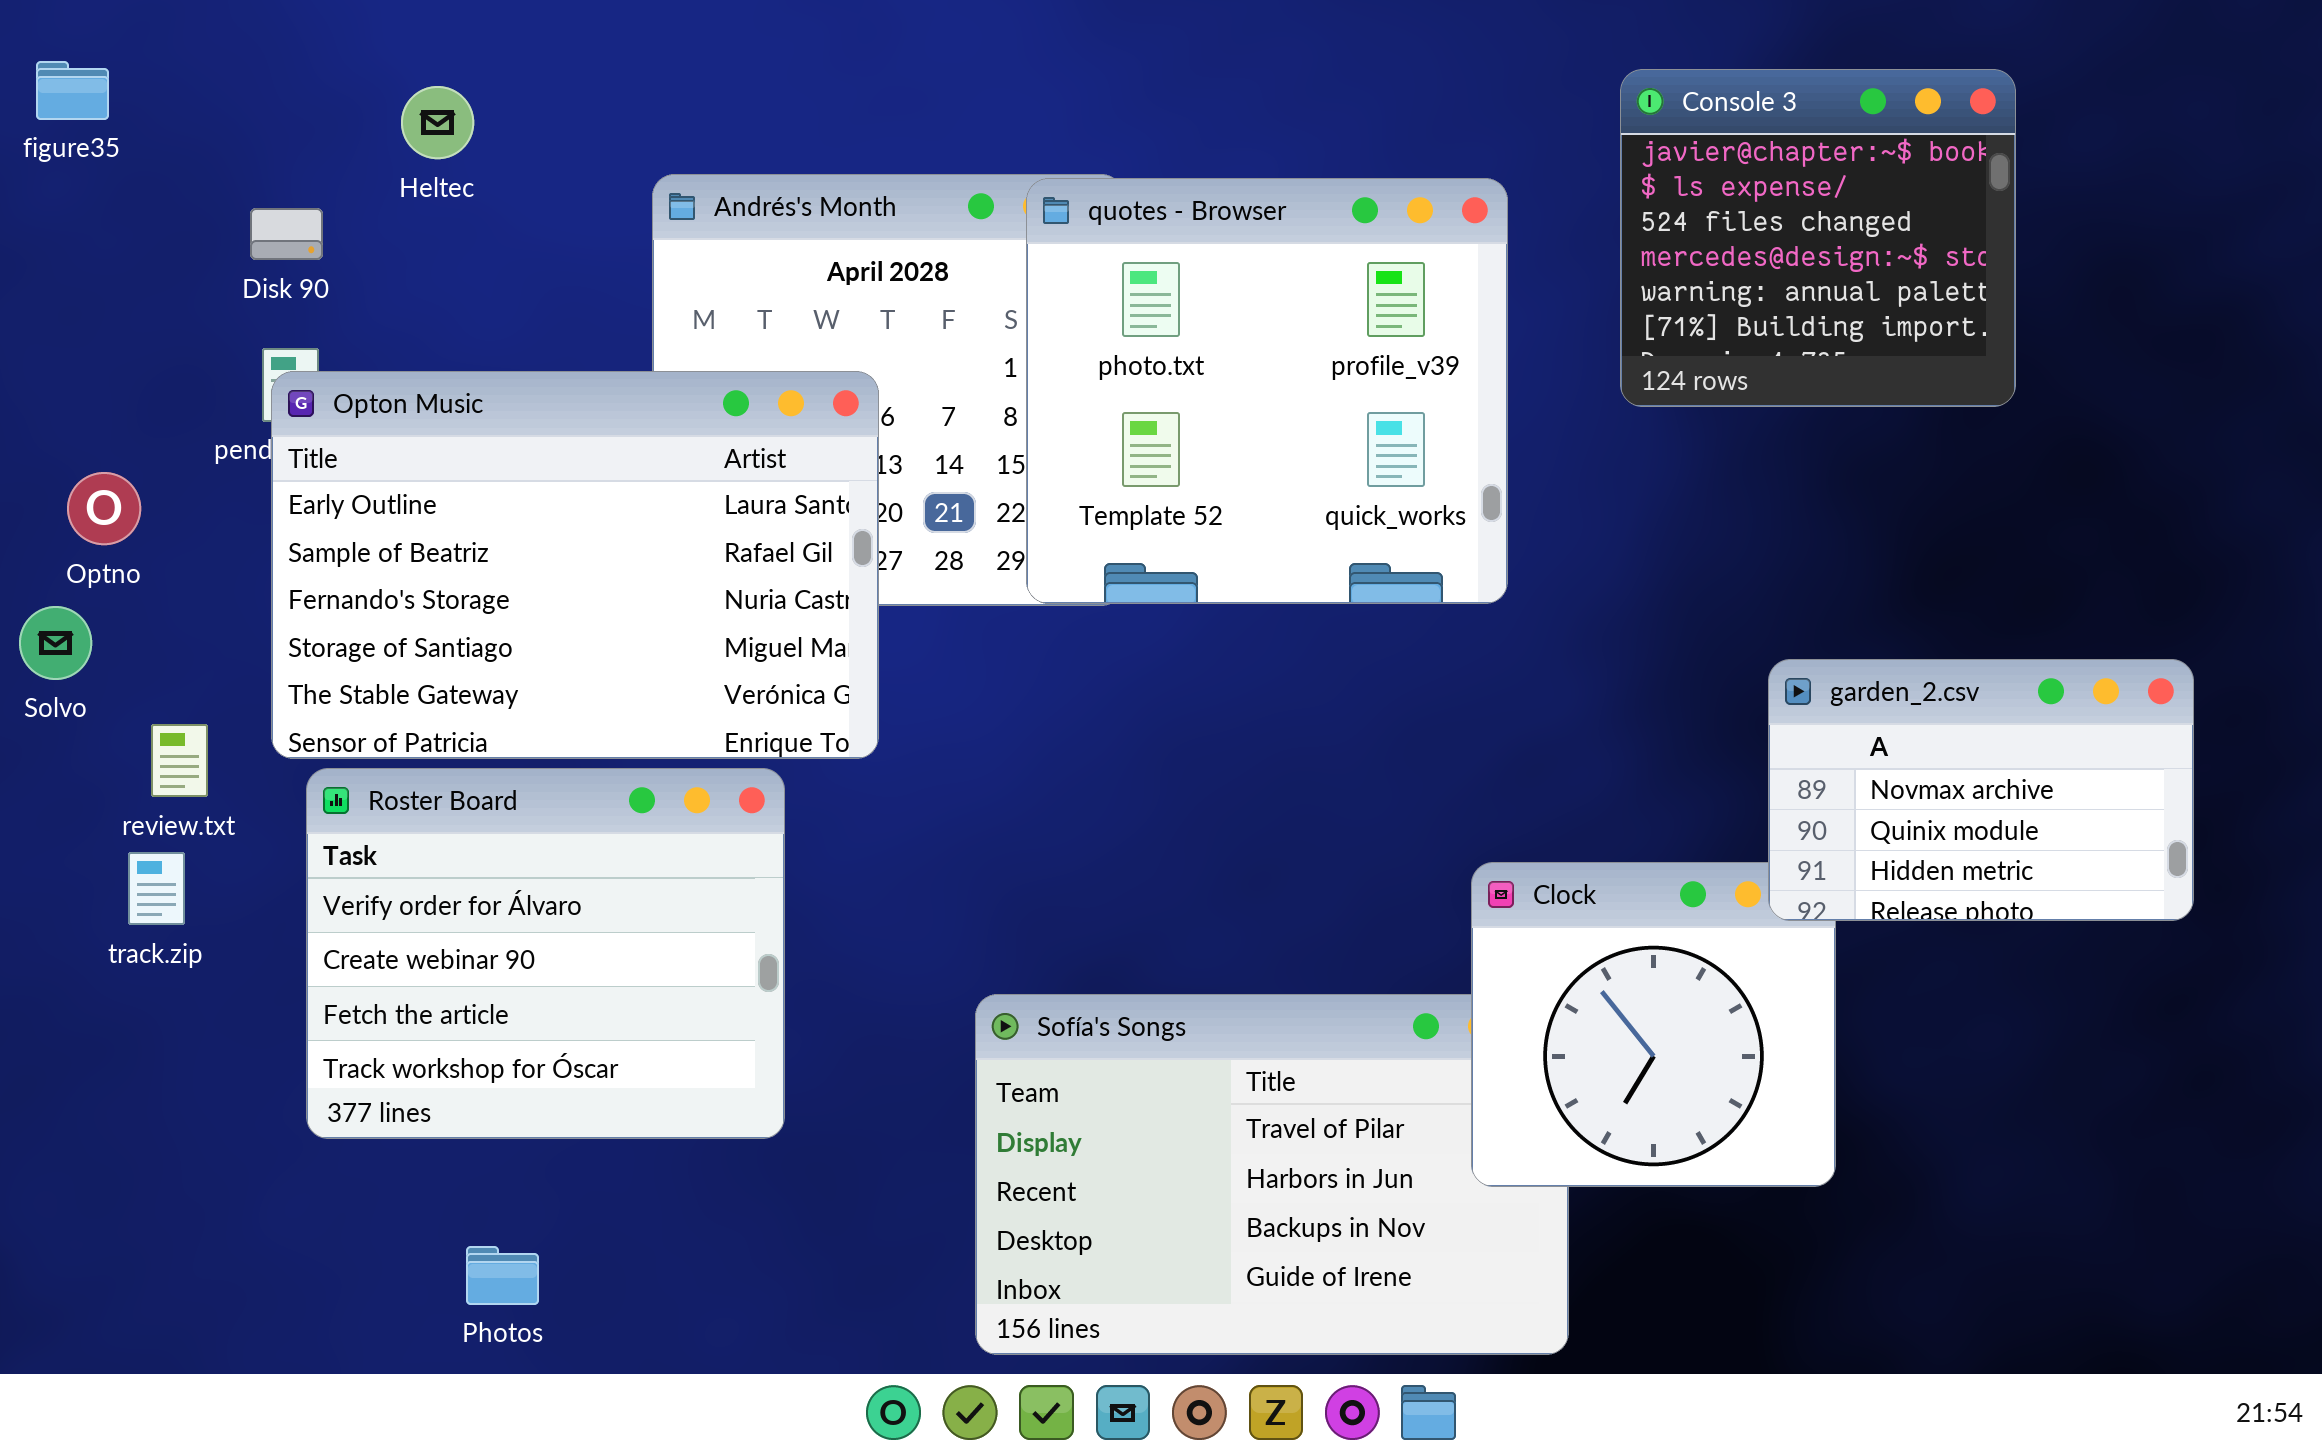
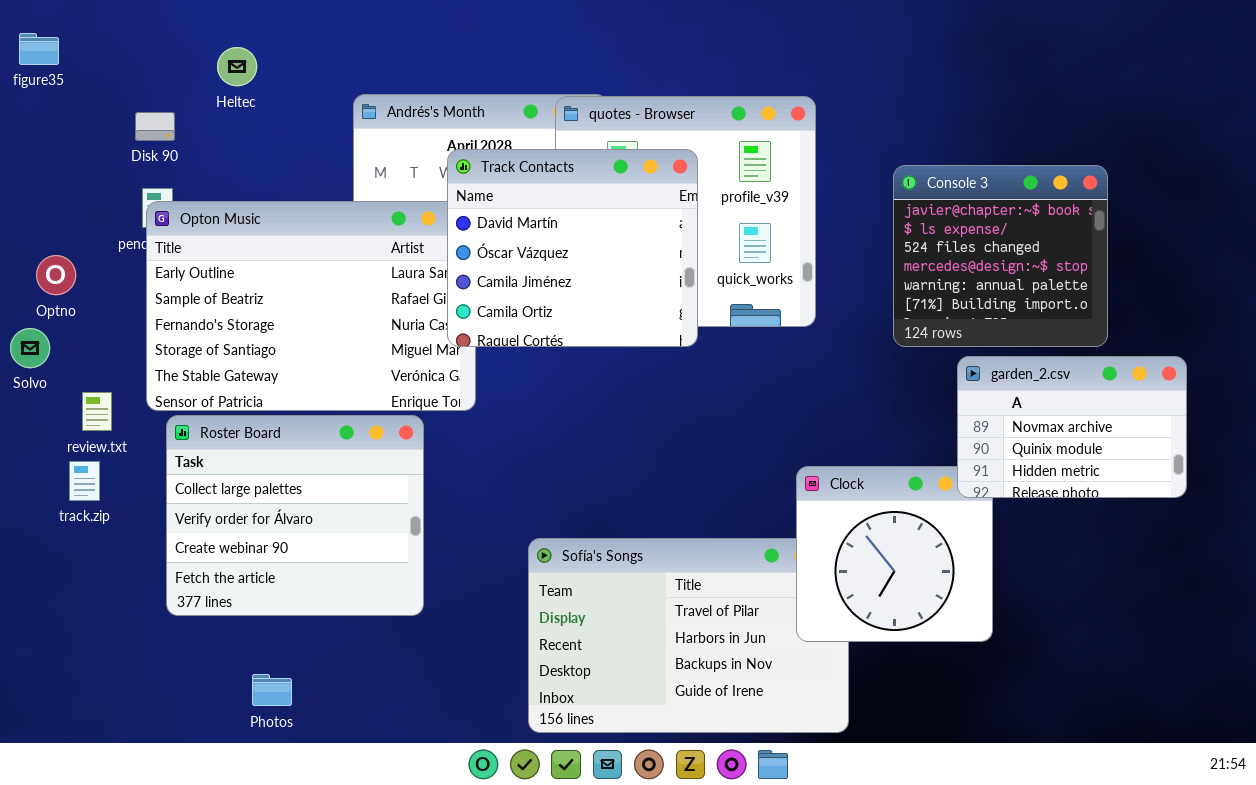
Console 3: [1620,69,2016,407] -> [893,165,1108,347], moved
Track Contacts: none -> [447,149,698,347], opened
Roster Board: [306,768,785,1139] -> [166,415,424,616], scrolled up 1 row

